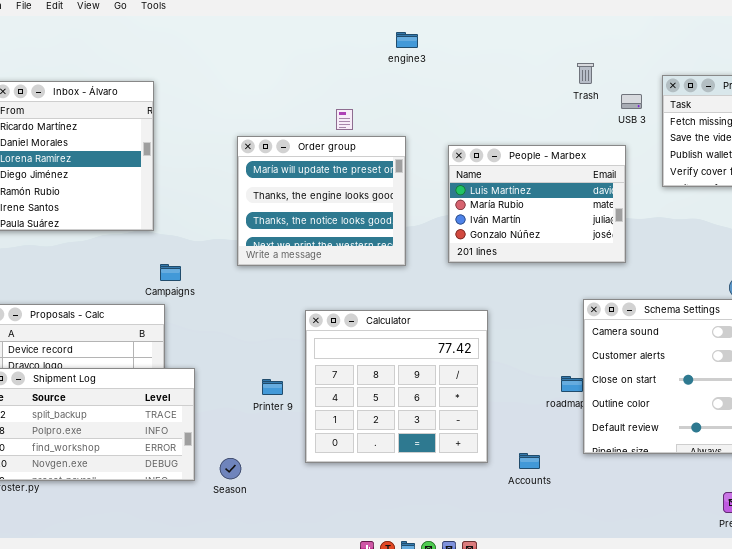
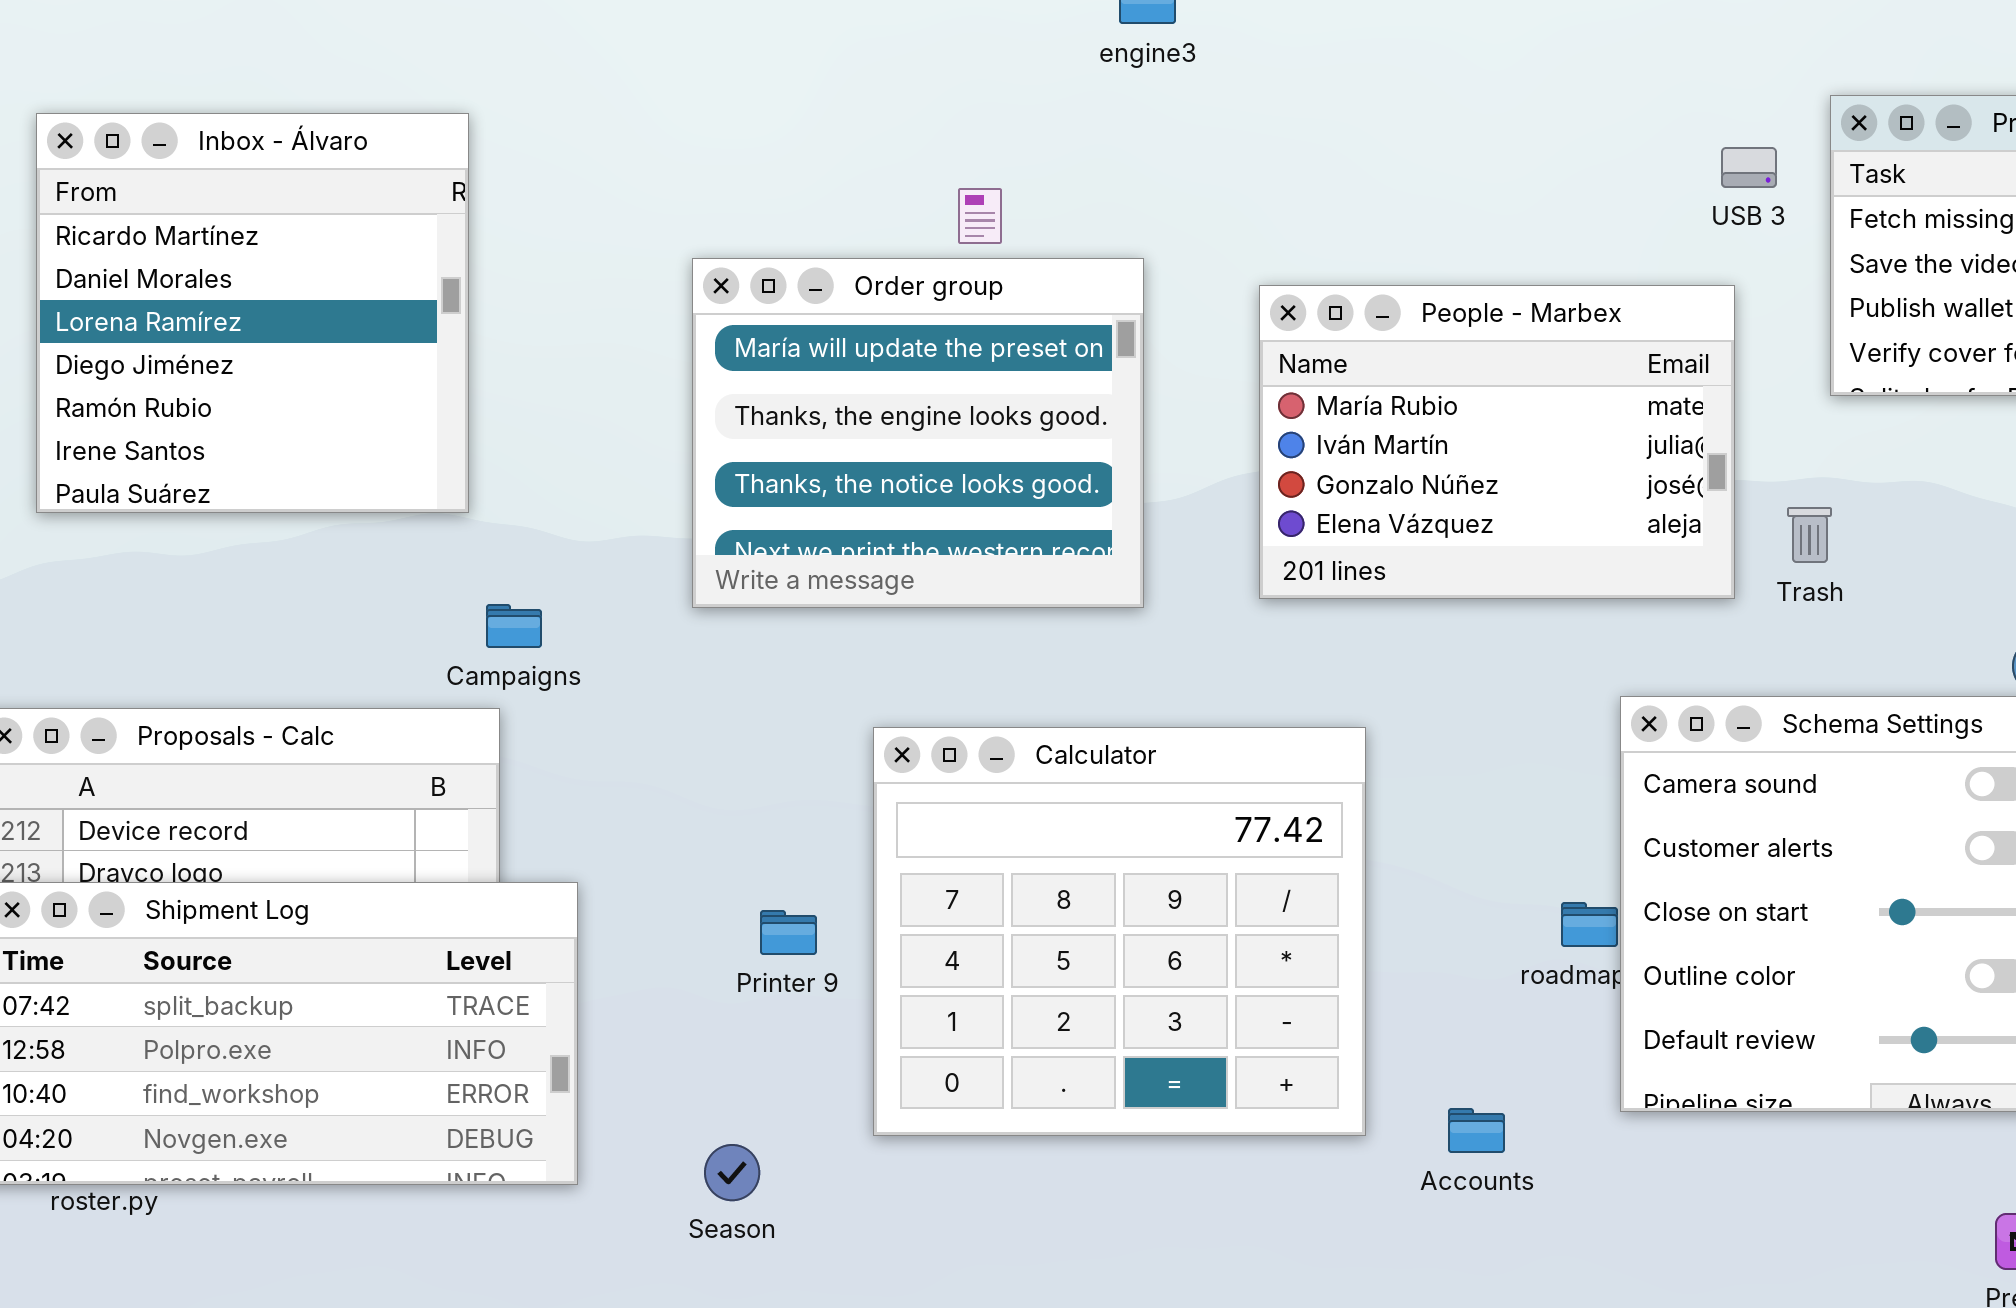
Trash: [577,63,594,84] -> [1787,507,1832,563], moved
People - Marbex: [448,145,626,263] -> [1259,285,1735,599], scrolled down 1 row
Season: [220,458,241,479] -> [704,1144,760,1201], moved

